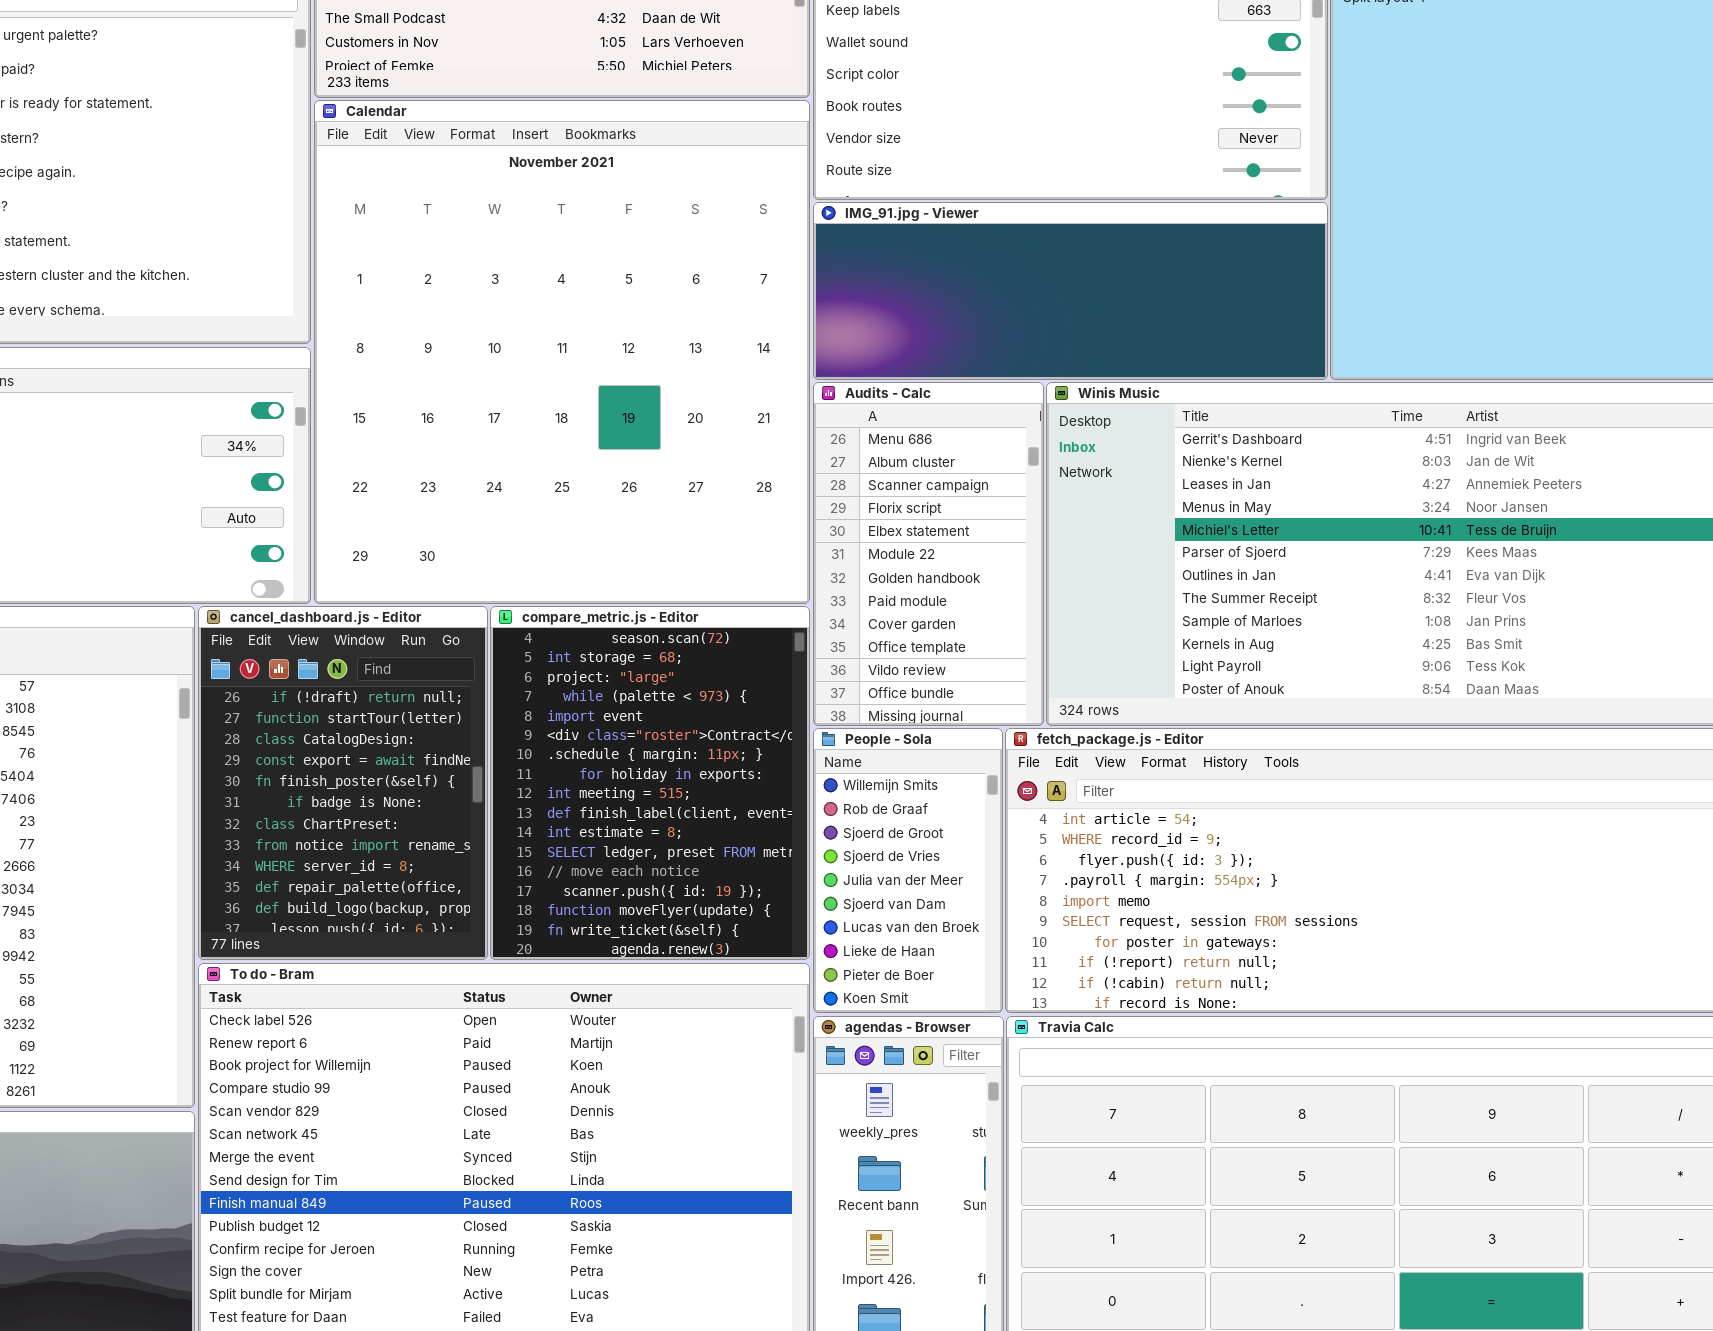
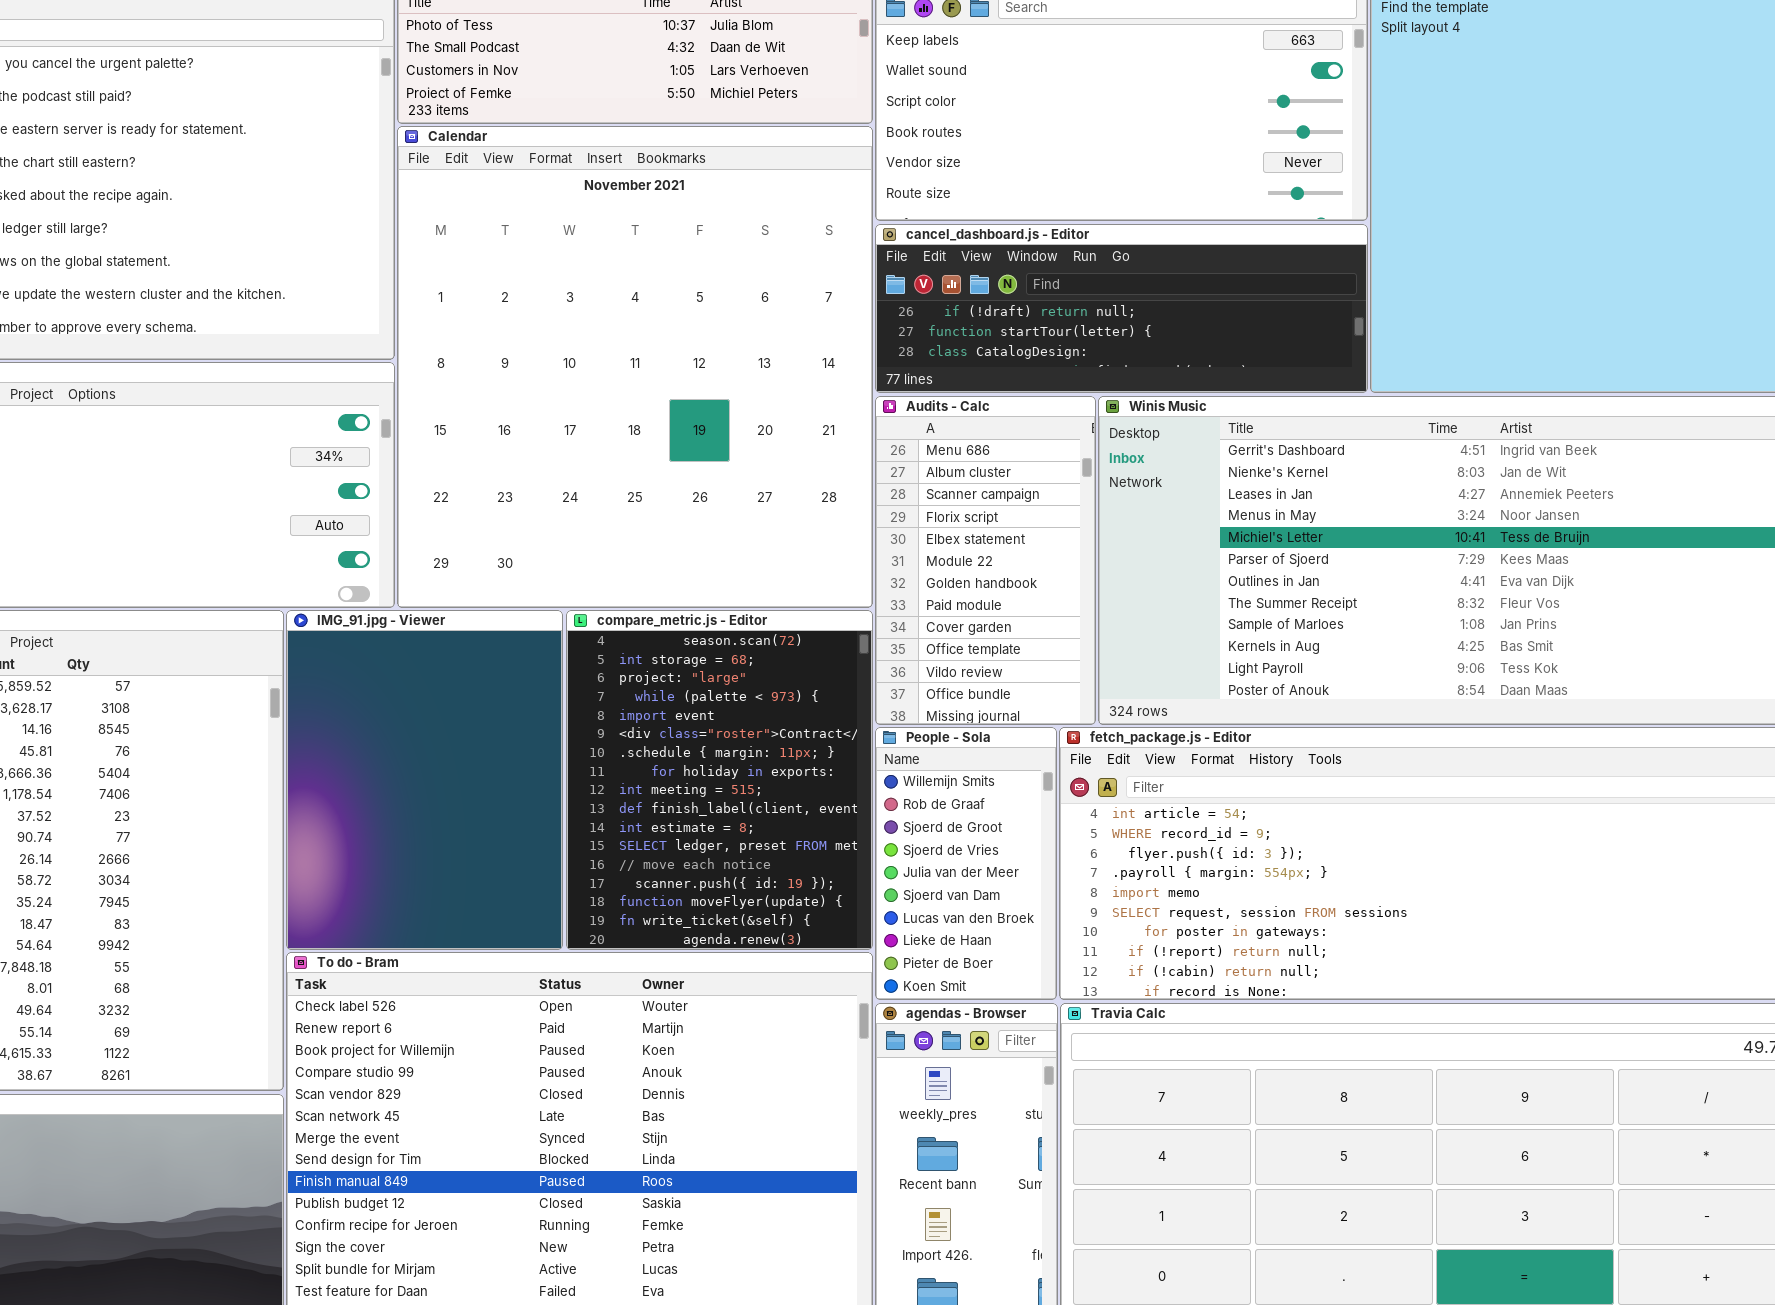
IMG_91.jpg - Viewer: [813,202,1328,380] -> [286,610,563,950], moved, resized
cancel_dashboard.js - Editor: [198,606,488,960] -> [875,224,1368,393], moved, resized

